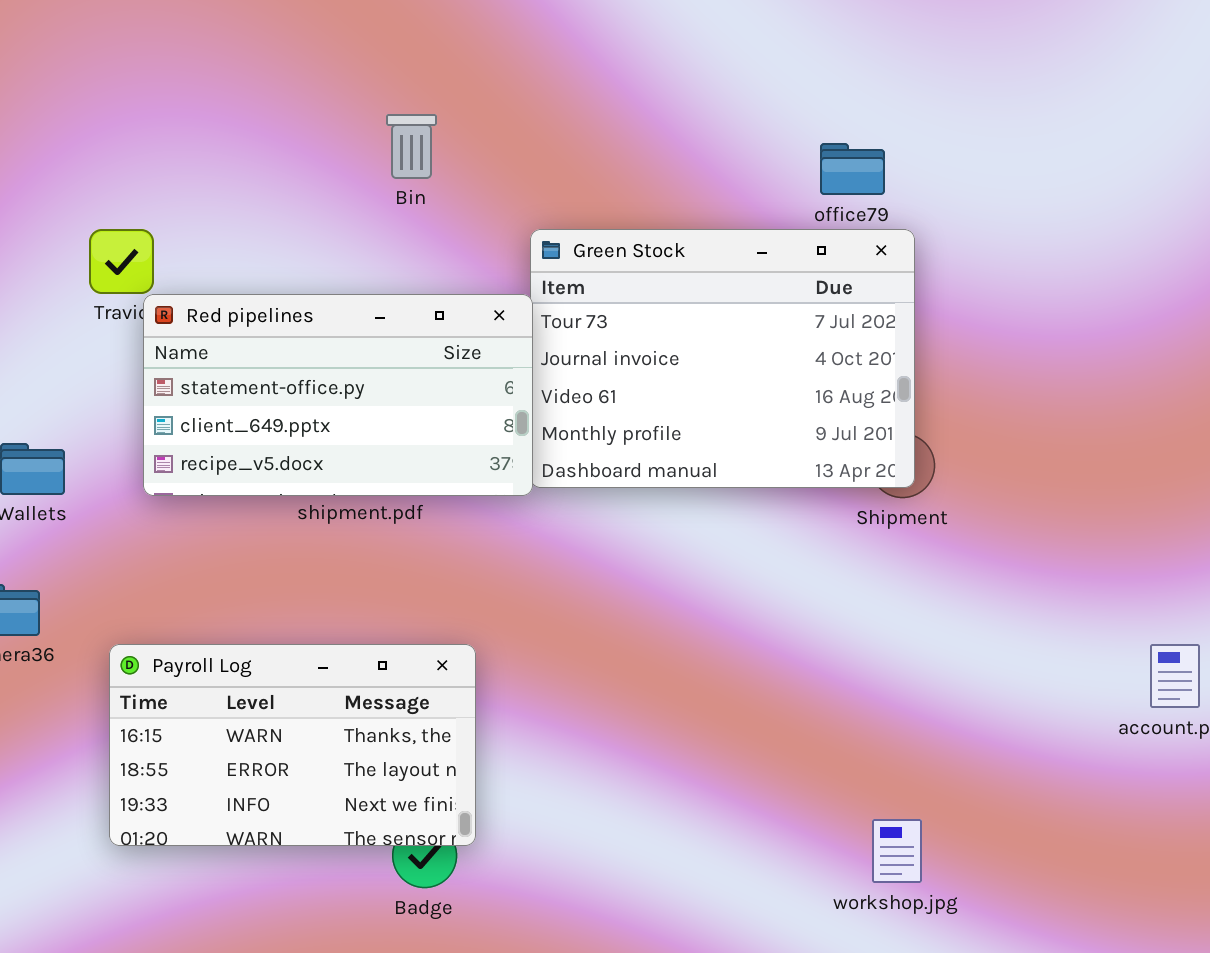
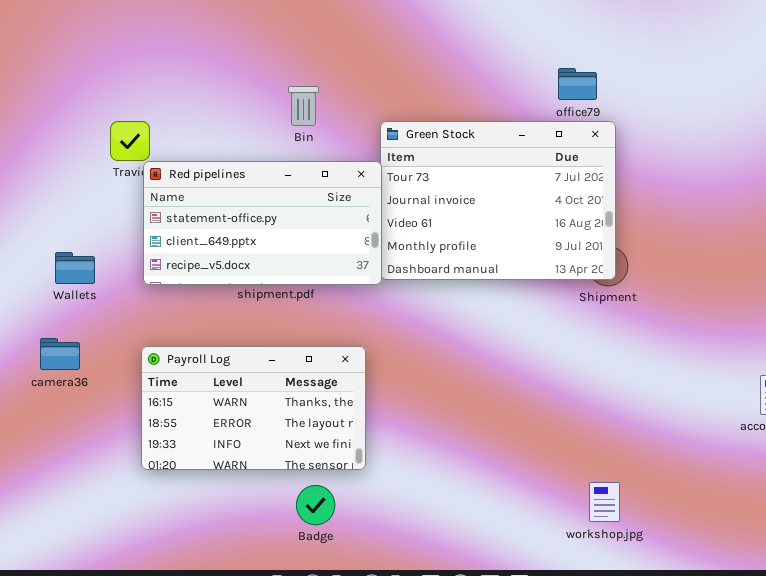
Bin: [386,114,437,179] -> [288,86,319,126], moved
Payroll Log: [109,644,476,846] -> [141,346,366,470], moved

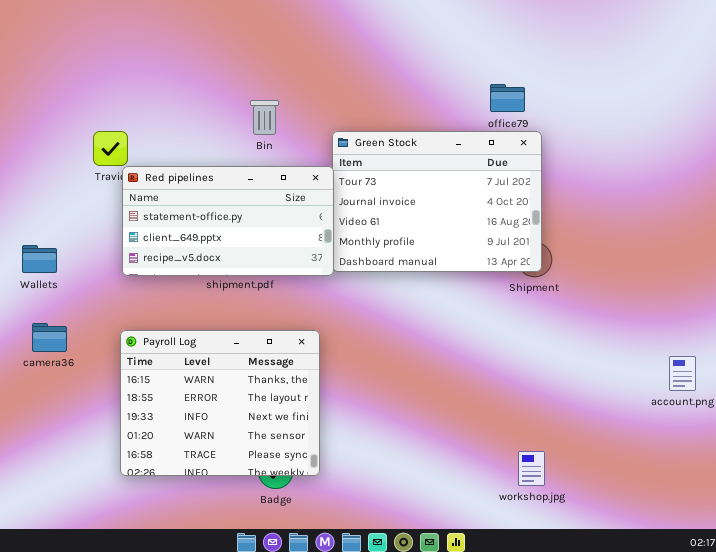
Wallets: [55,252,95,284] -> [22,245,57,273], moved
Payroll Log: [141,346,366,470] -> [120,330,320,476], resized

